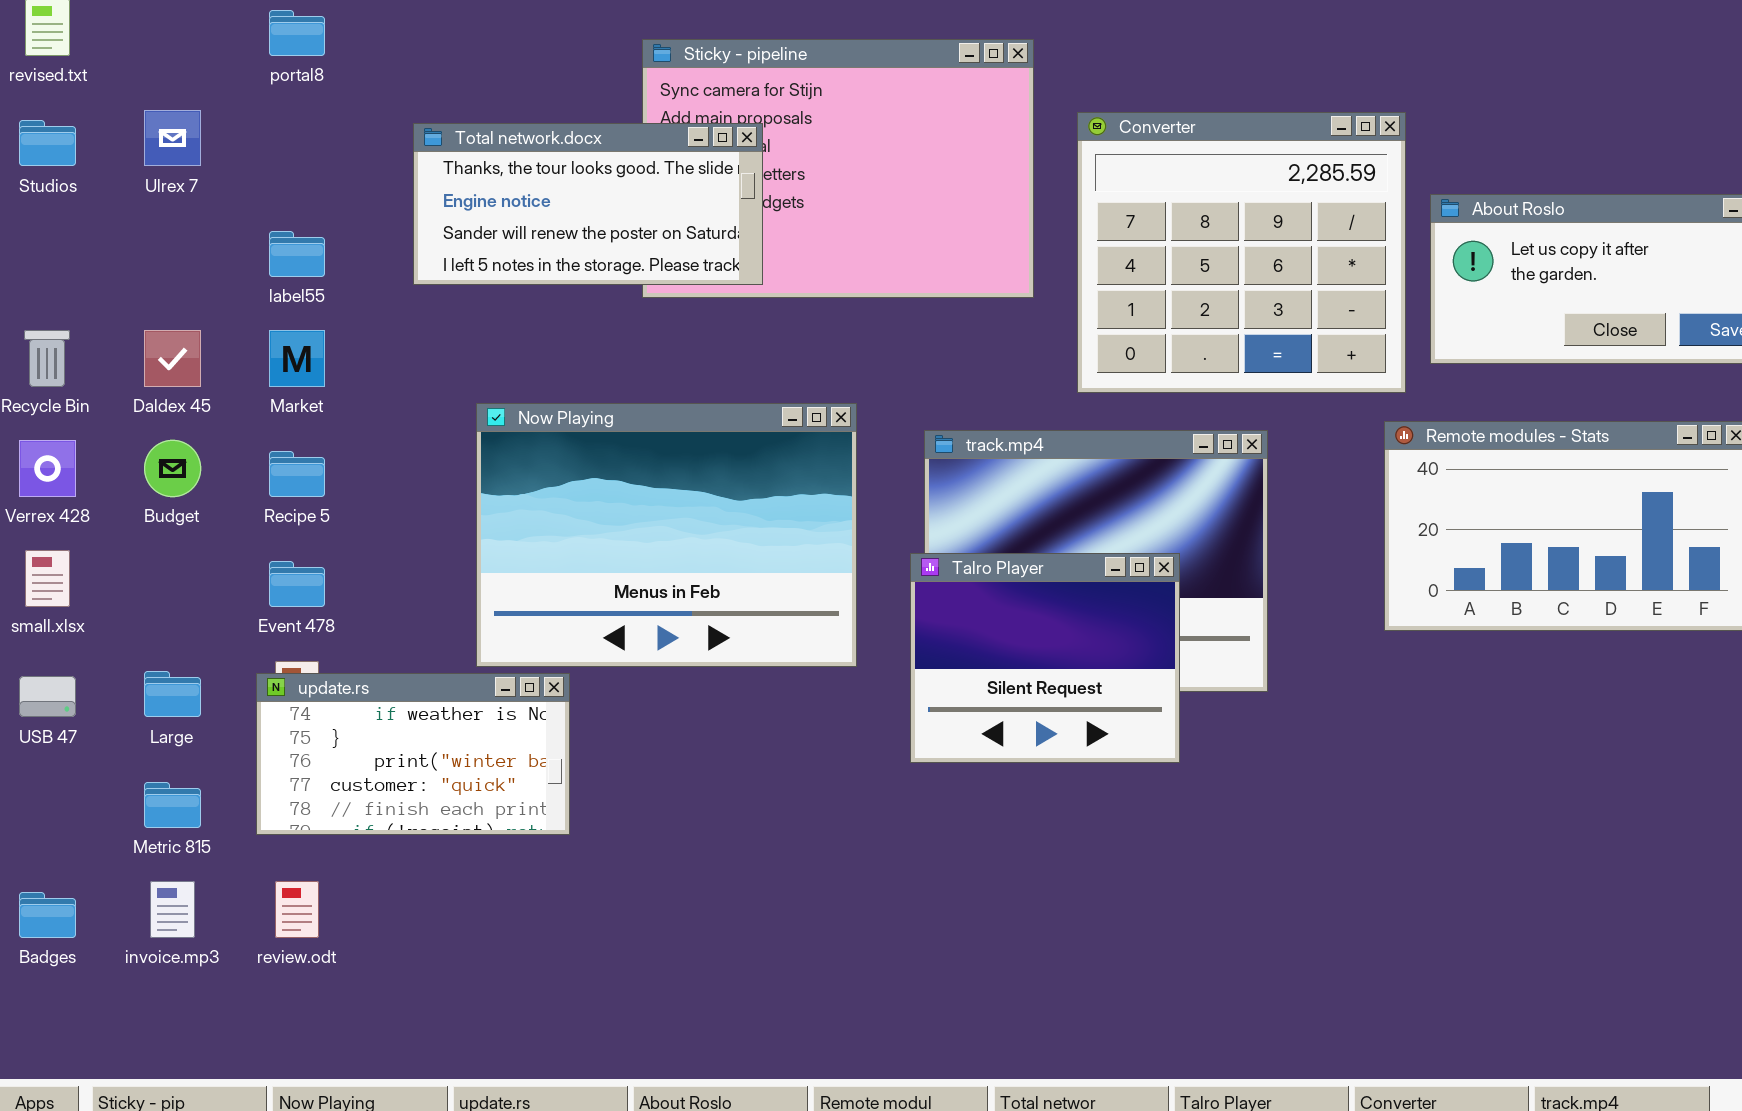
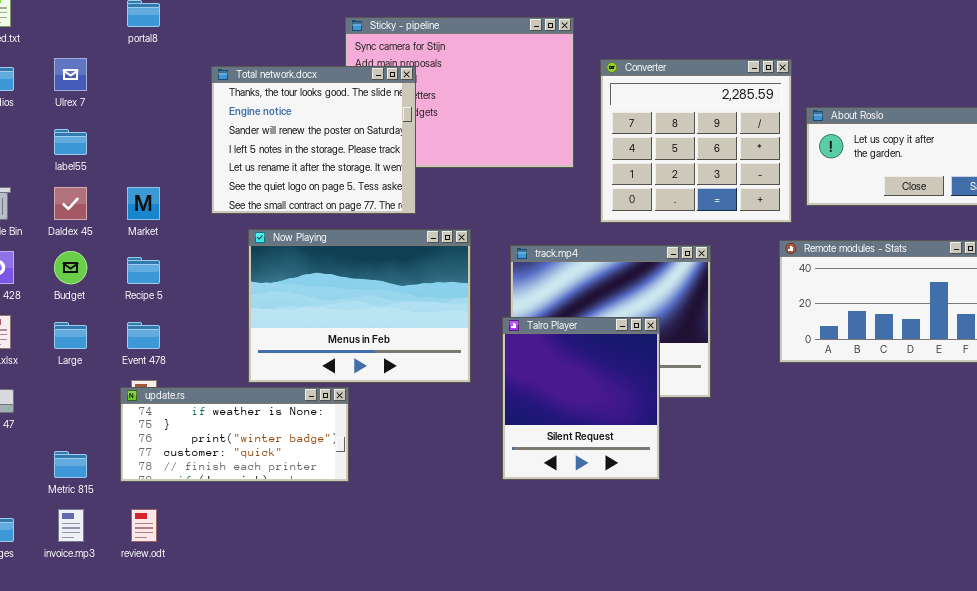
Total network.docx: [413,123,763,285] -> [211,66,416,214], resized
label55: [269,231,325,277] -> [54,129,87,155], moved
Talro Player: [910,553,1180,763] -> [502,317,660,480], resized
Large: [144,671,201,717] -> [54,322,87,349], moved
update.rs: [256,673,570,835] -> [120,387,349,482], resized

